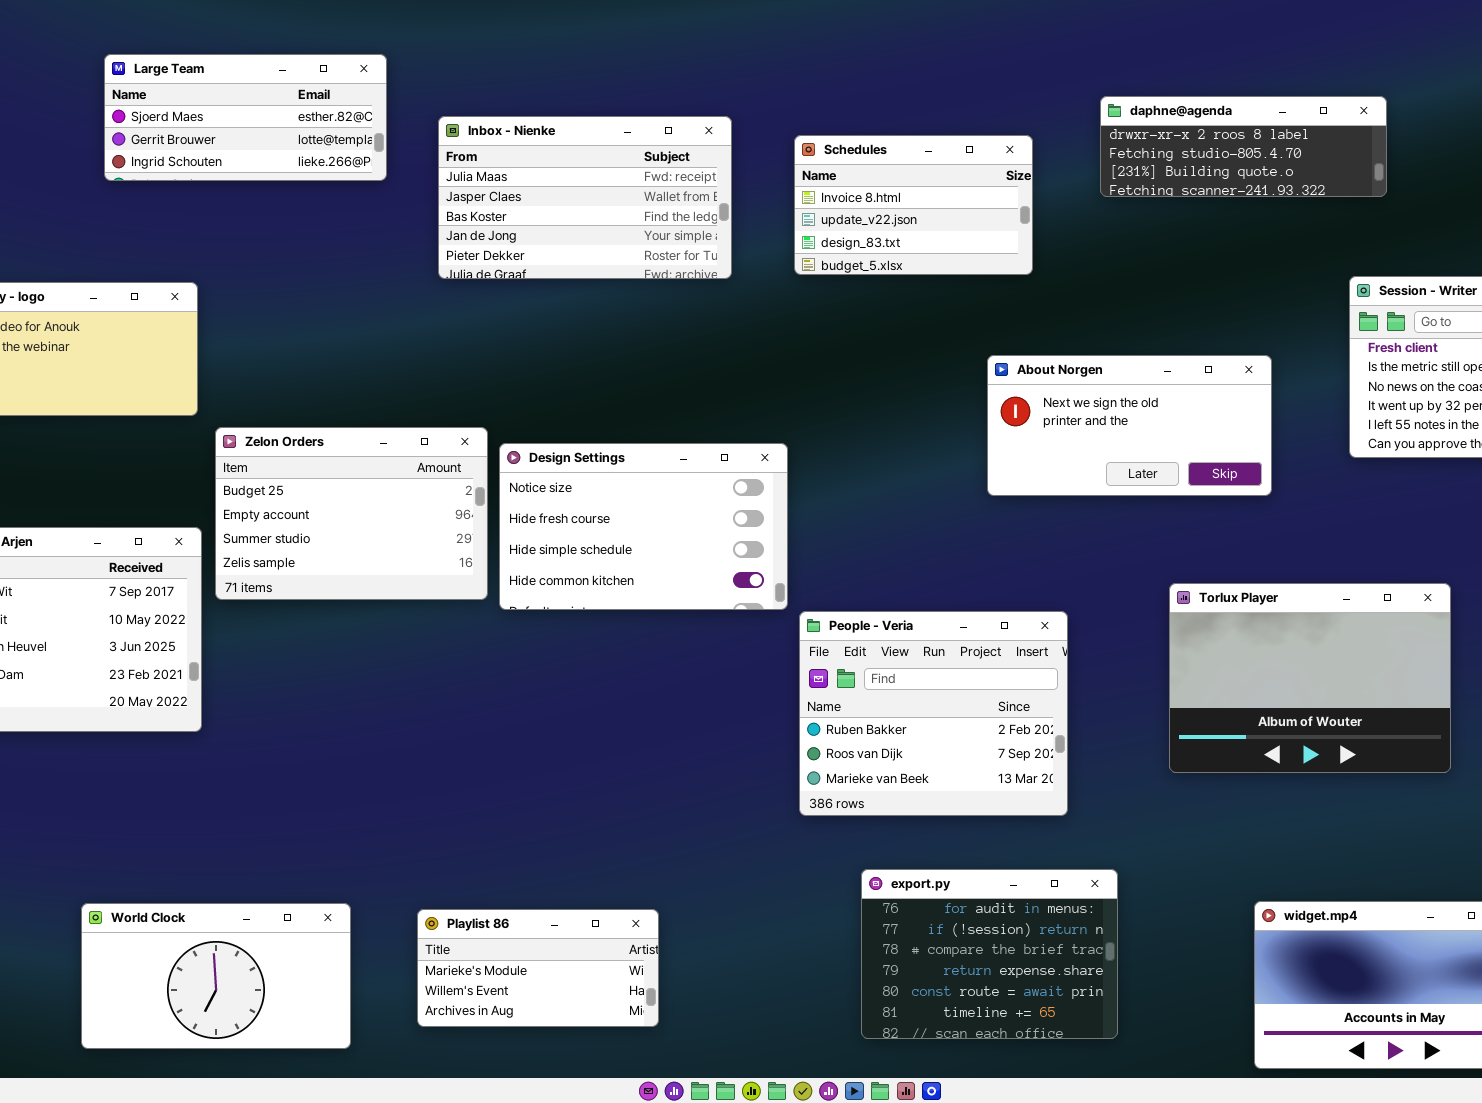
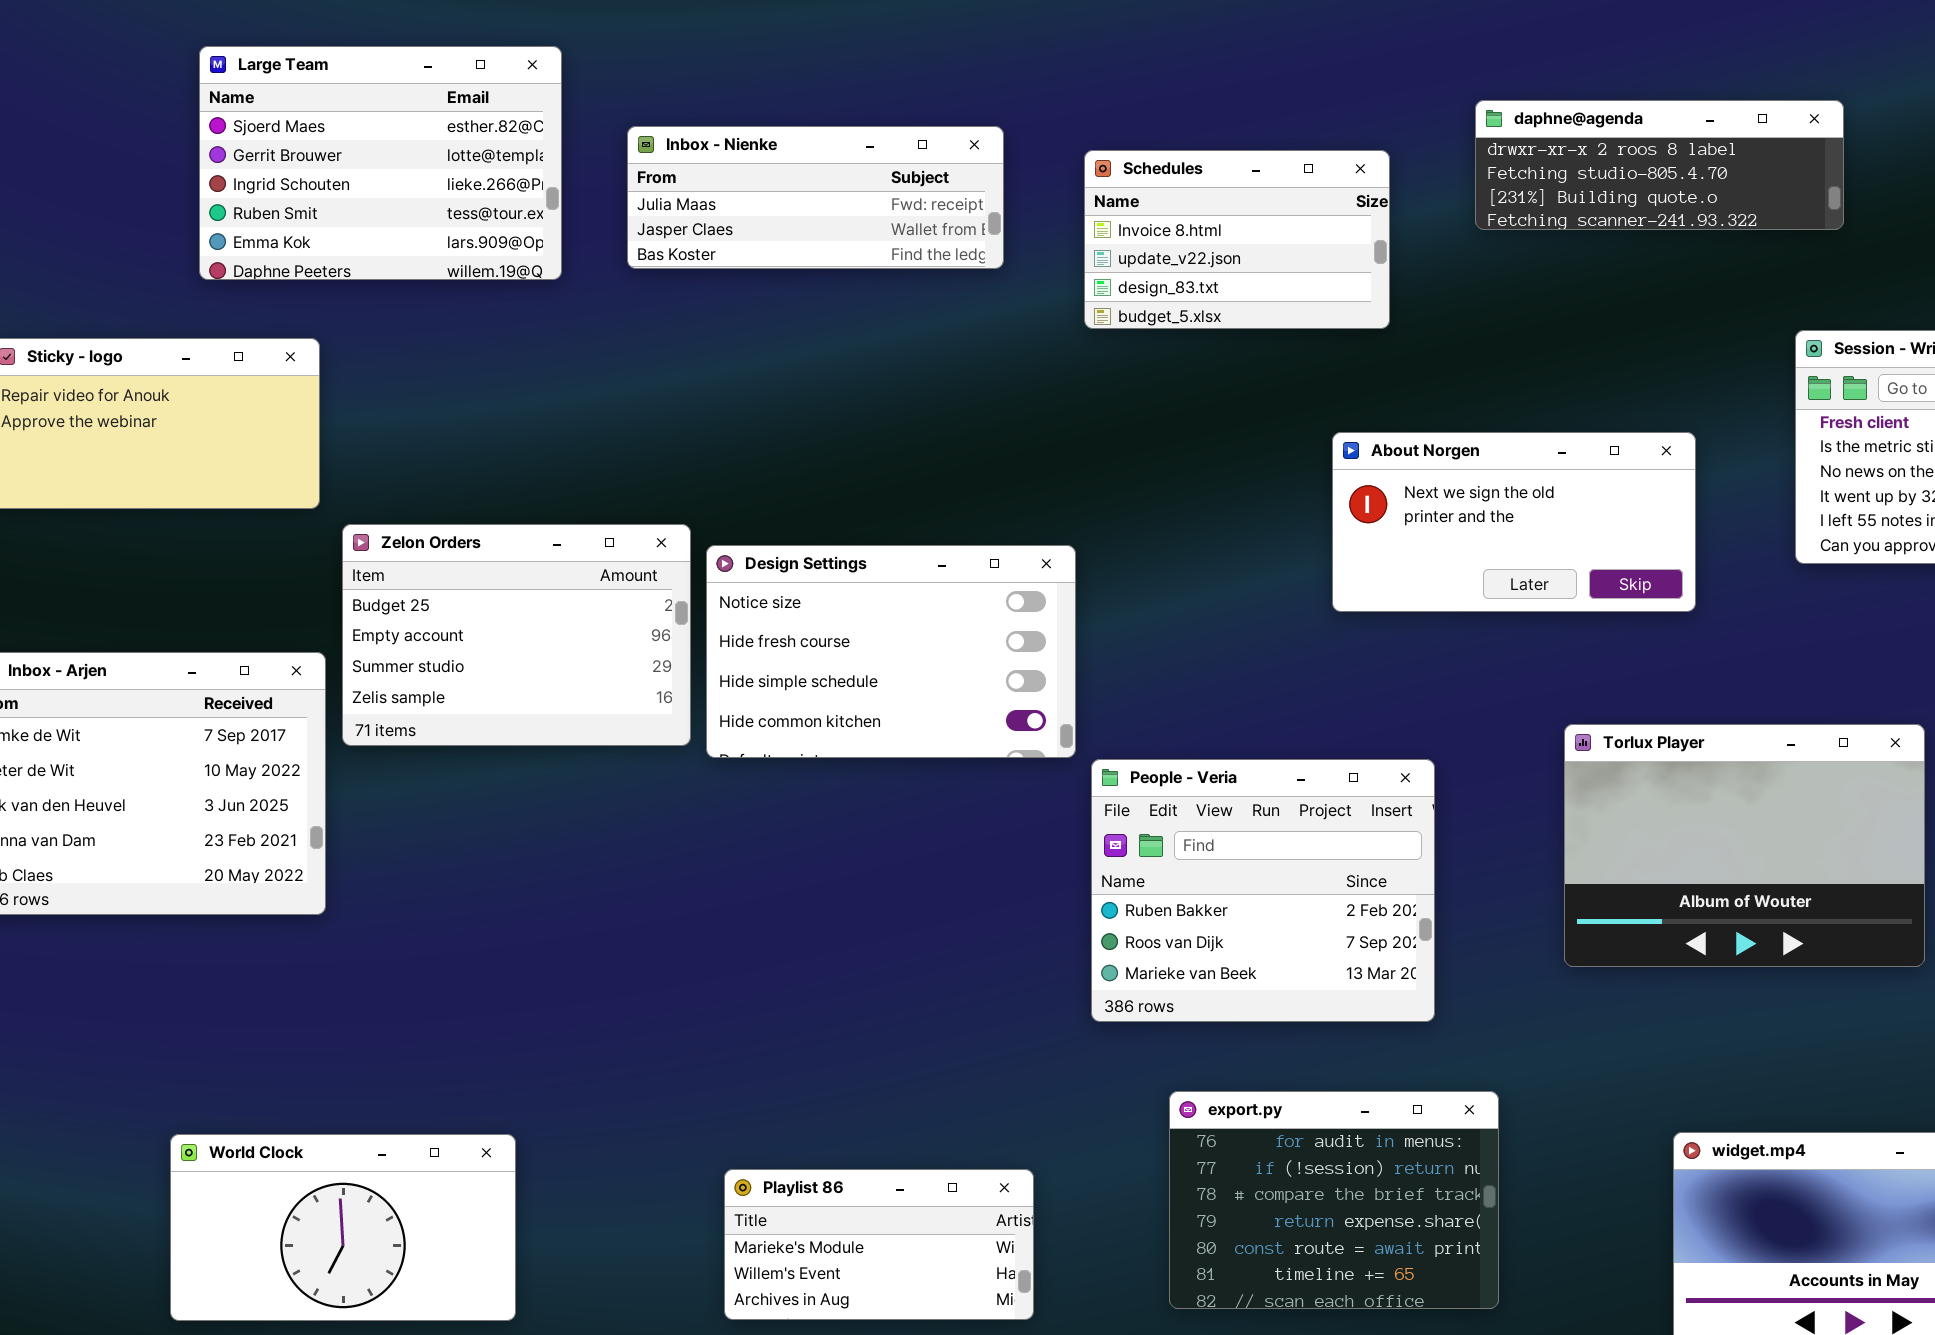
Large Team: [104,54,387,181] -> [199,46,562,280], resized
Inbox - Nienke: [438,116,732,279] -> [627,126,1004,269], resized
Playlist 86: [417,909,659,1027] -> [724,1169,1034,1320], moved

